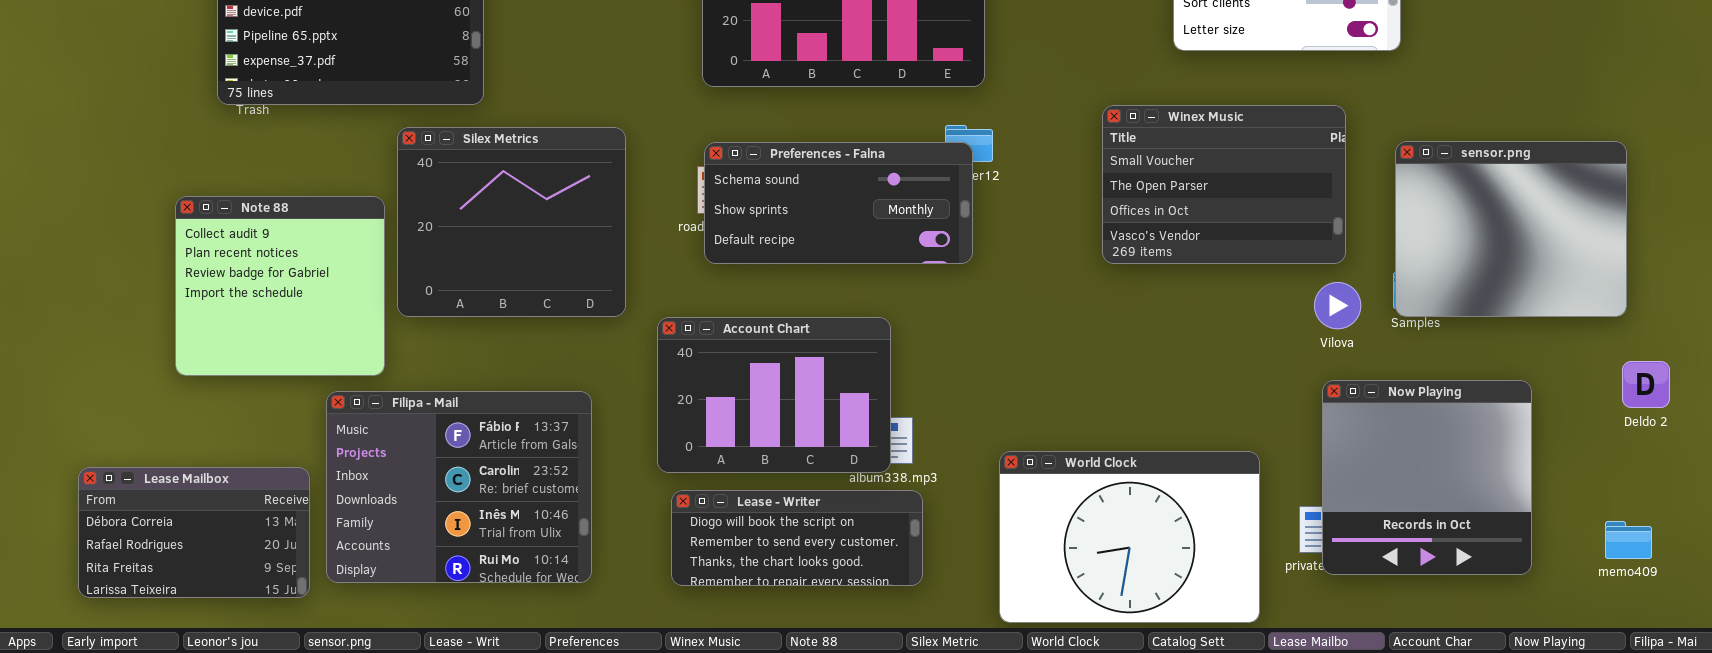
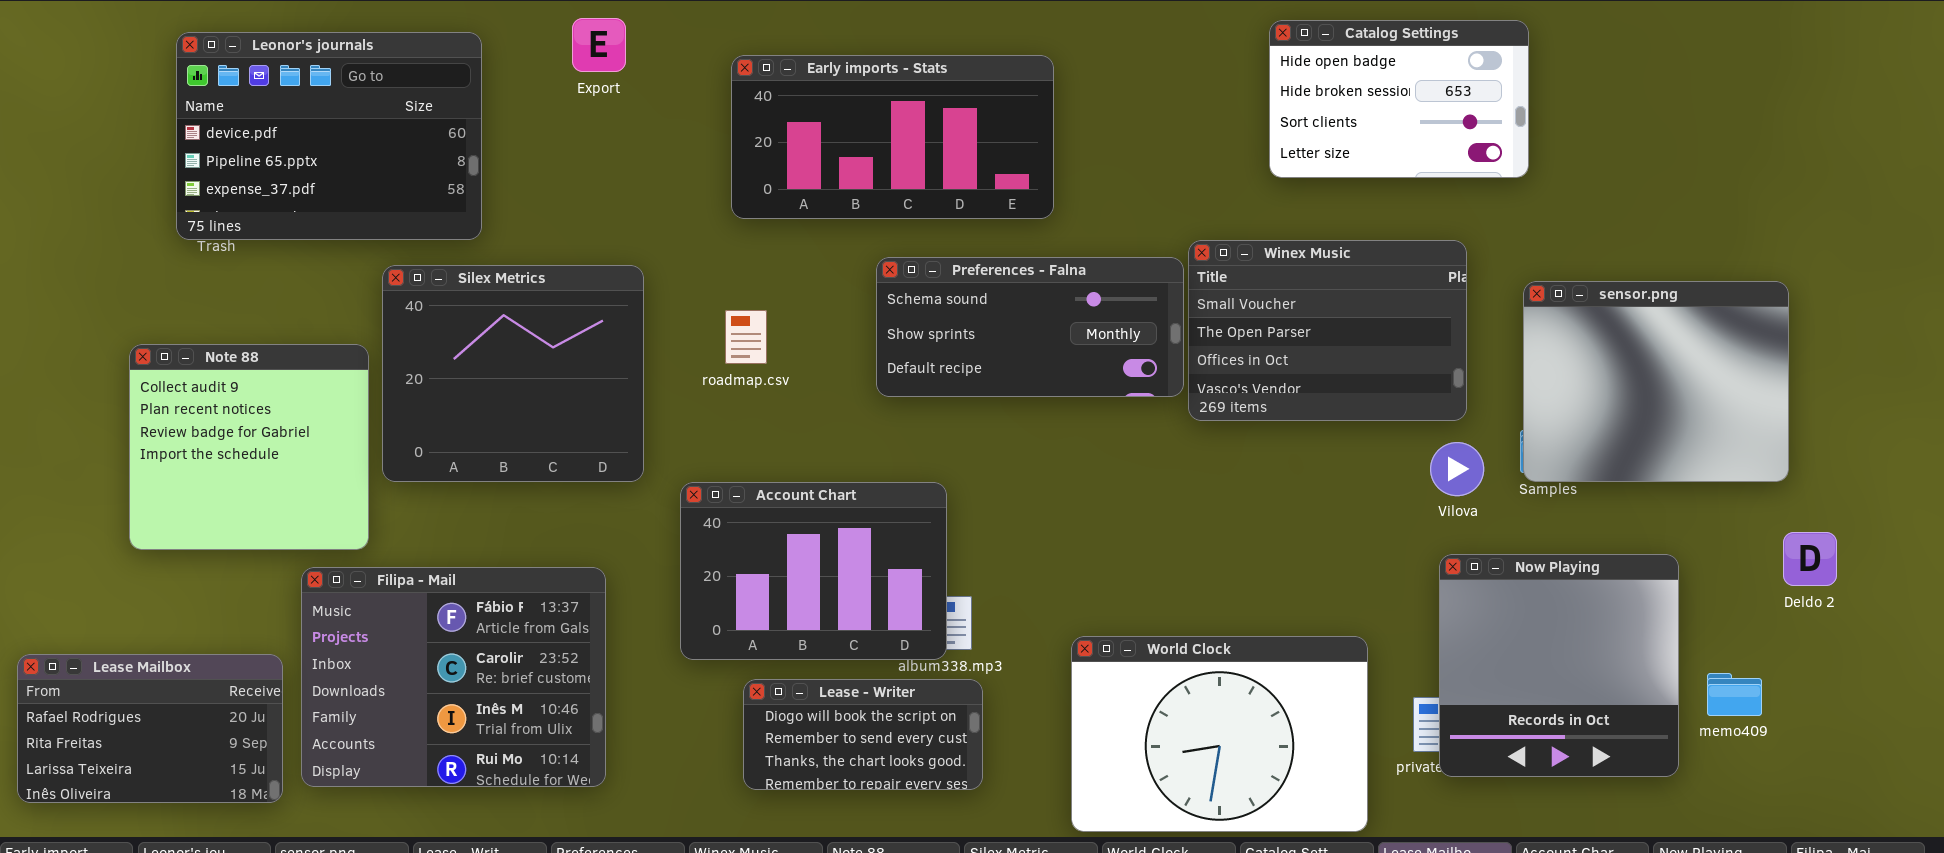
Preferences - Falna: [704,142,973,264] -> [876,257,1184,397], moved
Lease Mailbox: [78,467,310,598] -> [17,654,283,803], scrolled down 1 row
Lease - Writer: [671,490,923,586] -> [743,679,983,790], resized
memo409: [1605,521,1652,559] -> [1707,673,1762,716], moved

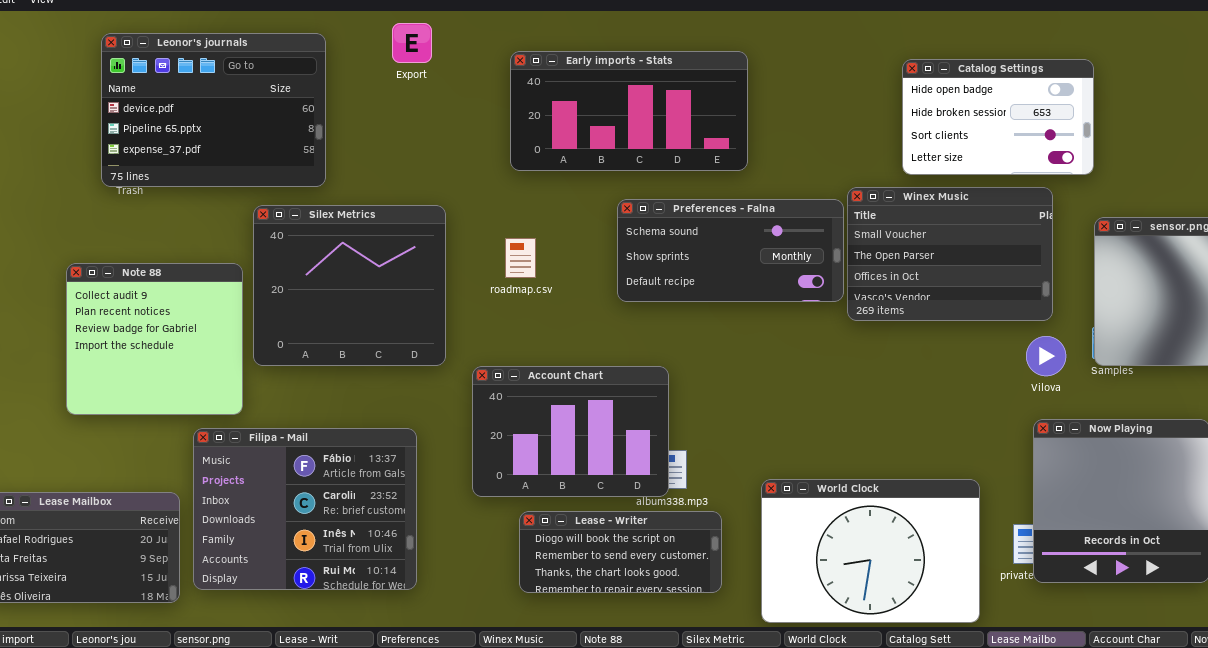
Catalog Settings: [1269,20,1529,178] -> [902,59,1094,175], moved
Lease - Writer: [743,679,983,790] -> [519,511,722,593], resized

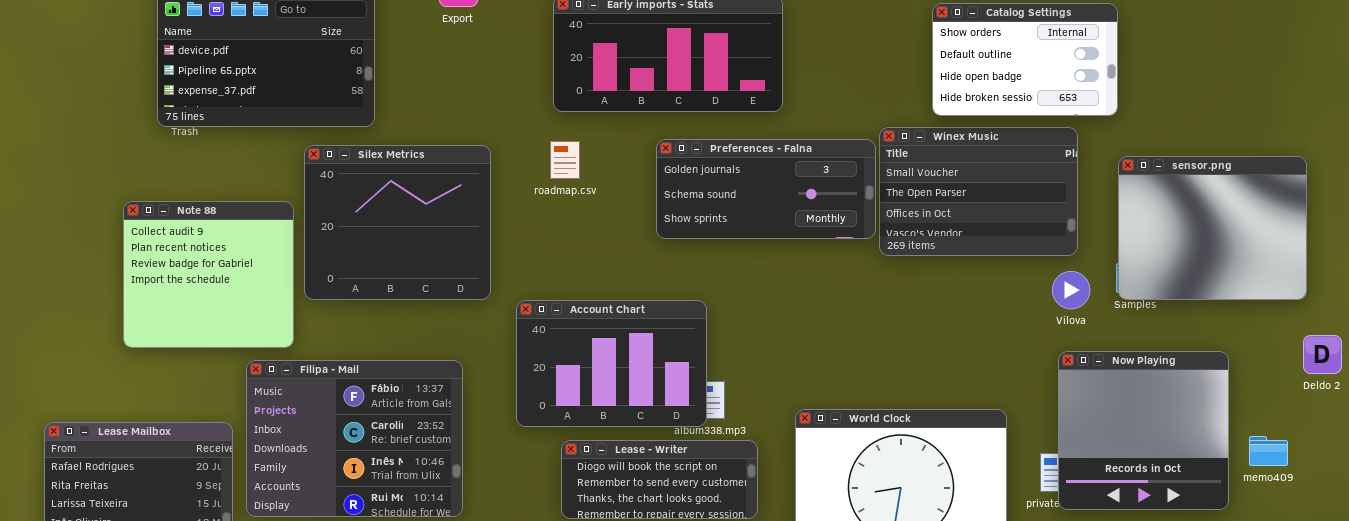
Catalog Settings: [902,59,1094,175] -> [932,3,1118,116], scrolled up 2 rows
Preferences - Falna: [617,199,844,302] -> [656,139,876,239], scrolled up 1 row
roadmap.csv: [505,238,536,278] -> [550,141,580,179], moved

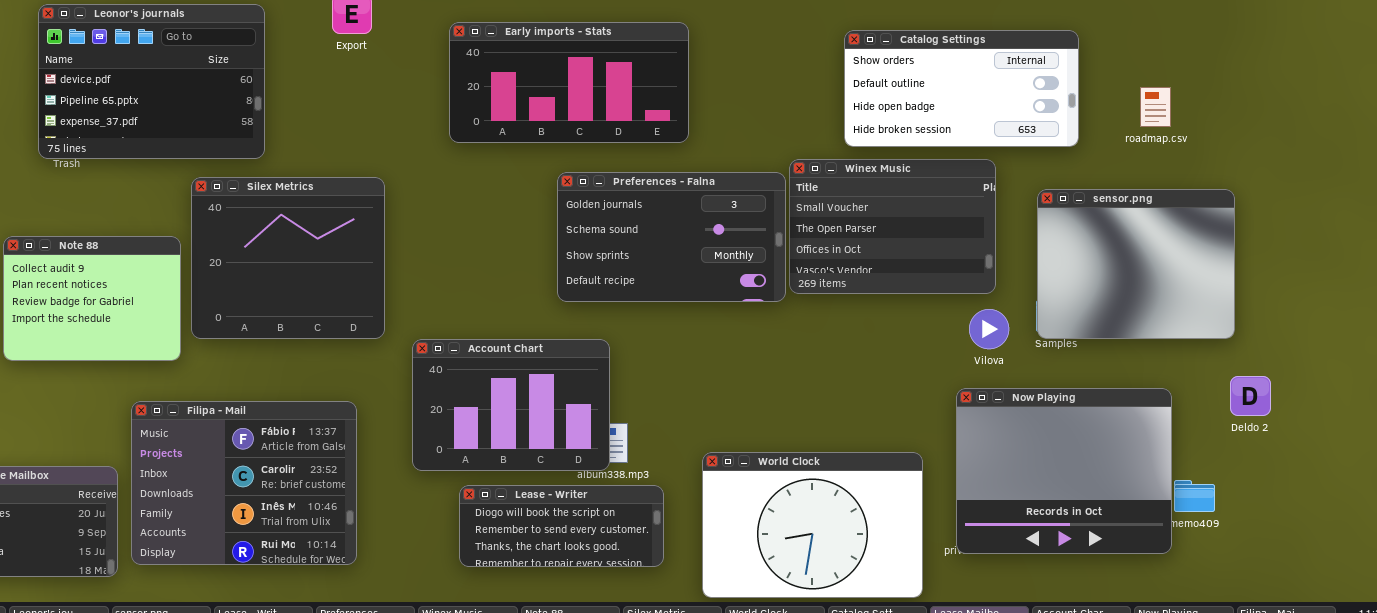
Catalog Settings: [932,3,1118,116] -> [844,30,1079,147], resized
Preferences - Falna: [656,139,876,239] -> [557,172,786,302], resized
roadmap.csv: [550,141,580,179] -> [1140,87,1171,127], moved
Note 88: [123,201,294,348] -> [3,236,181,361], resized
Now Playing: [1058,351,1229,510] -> [956,388,1172,554], moved, resized

